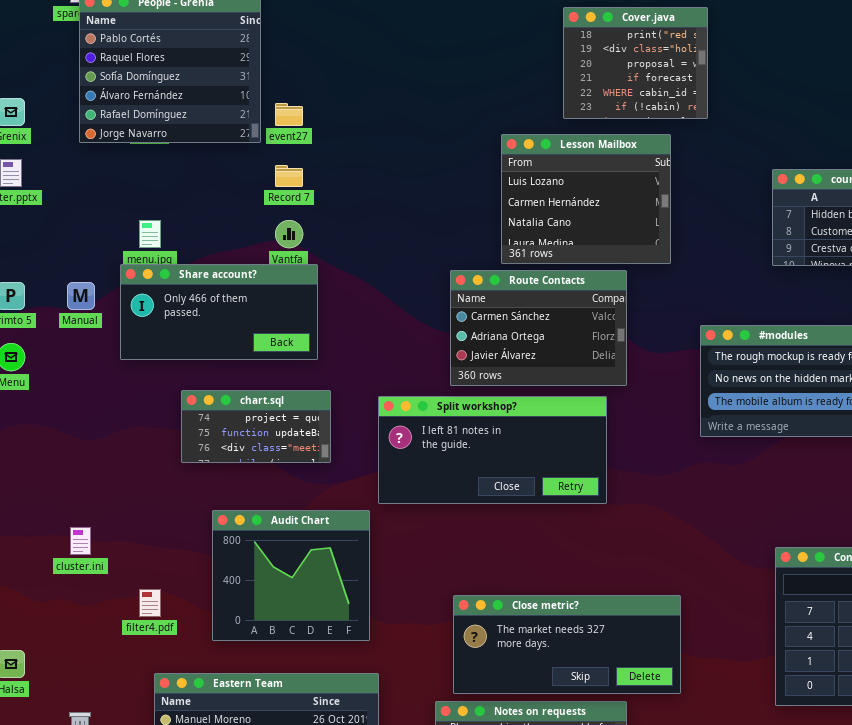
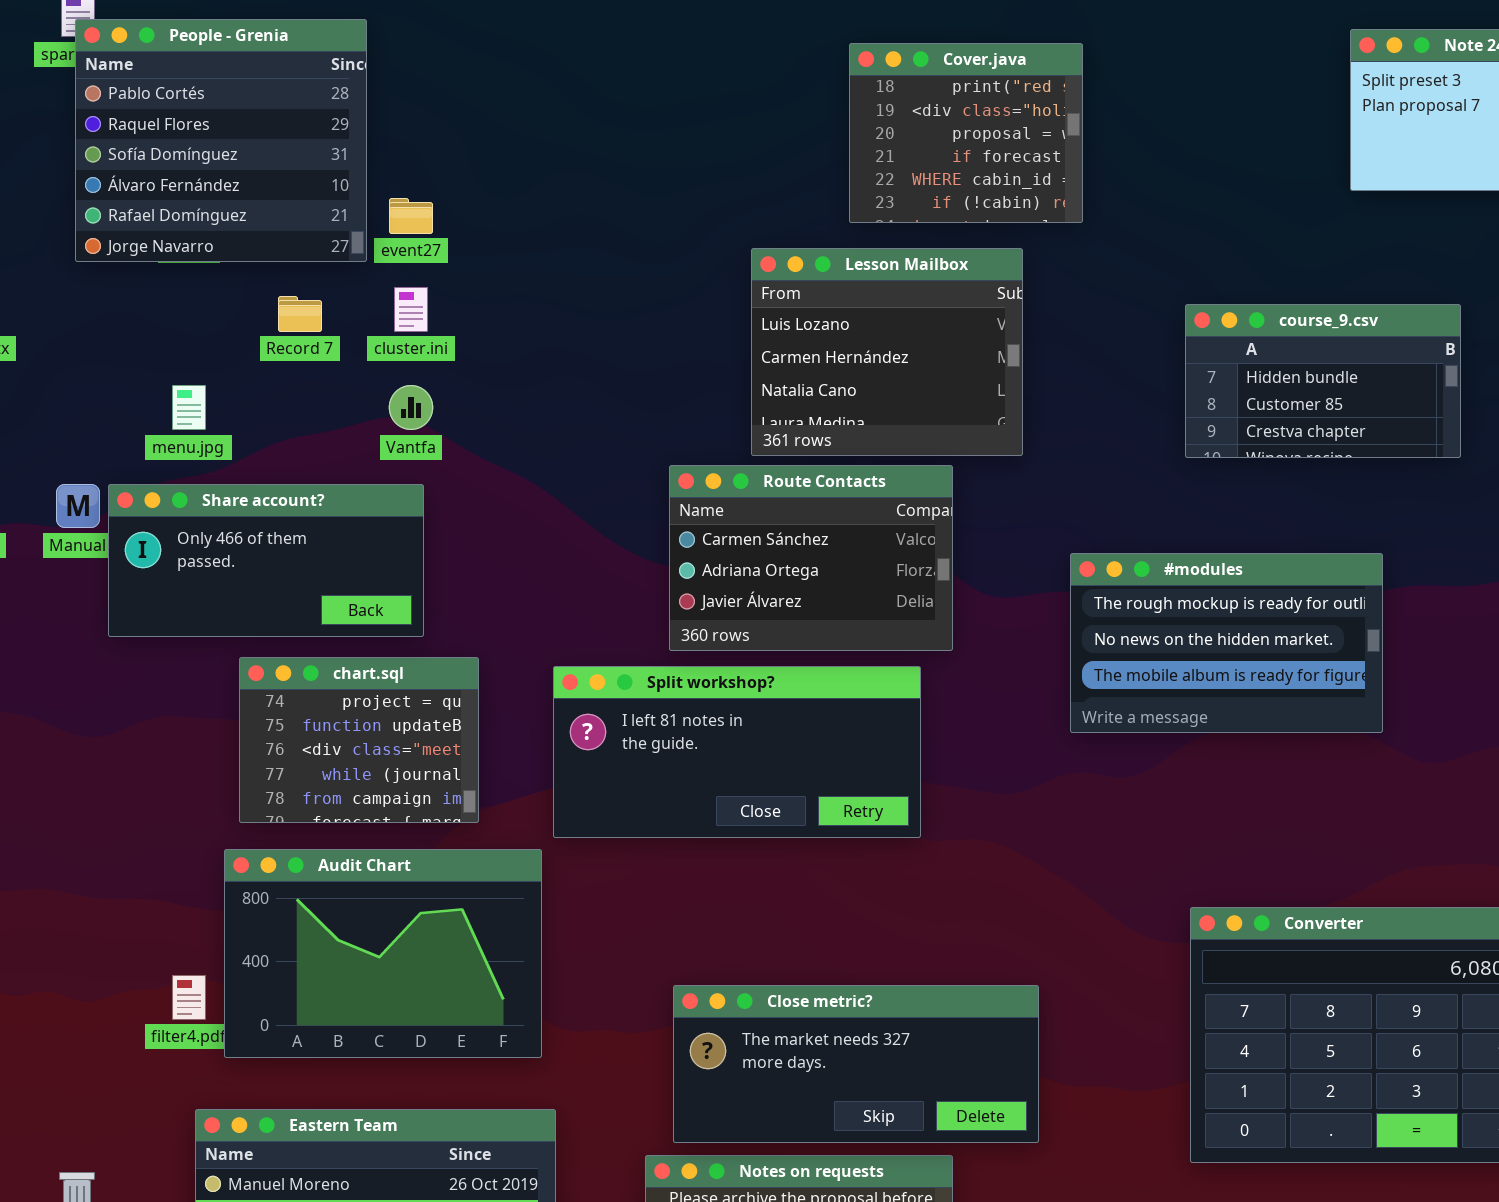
Record 7: [275,165,303,187] -> [278,296,322,332], moved
Share account?: [120,264,318,360] -> [108,484,424,637], moved
chart.sql: [181,390,331,463] -> [239,657,479,823], resized
Audit Chart: [212,510,370,641] -> [224,849,542,1058], resized
cluster.ini: [70,527,91,555] -> [394,287,428,332], moved

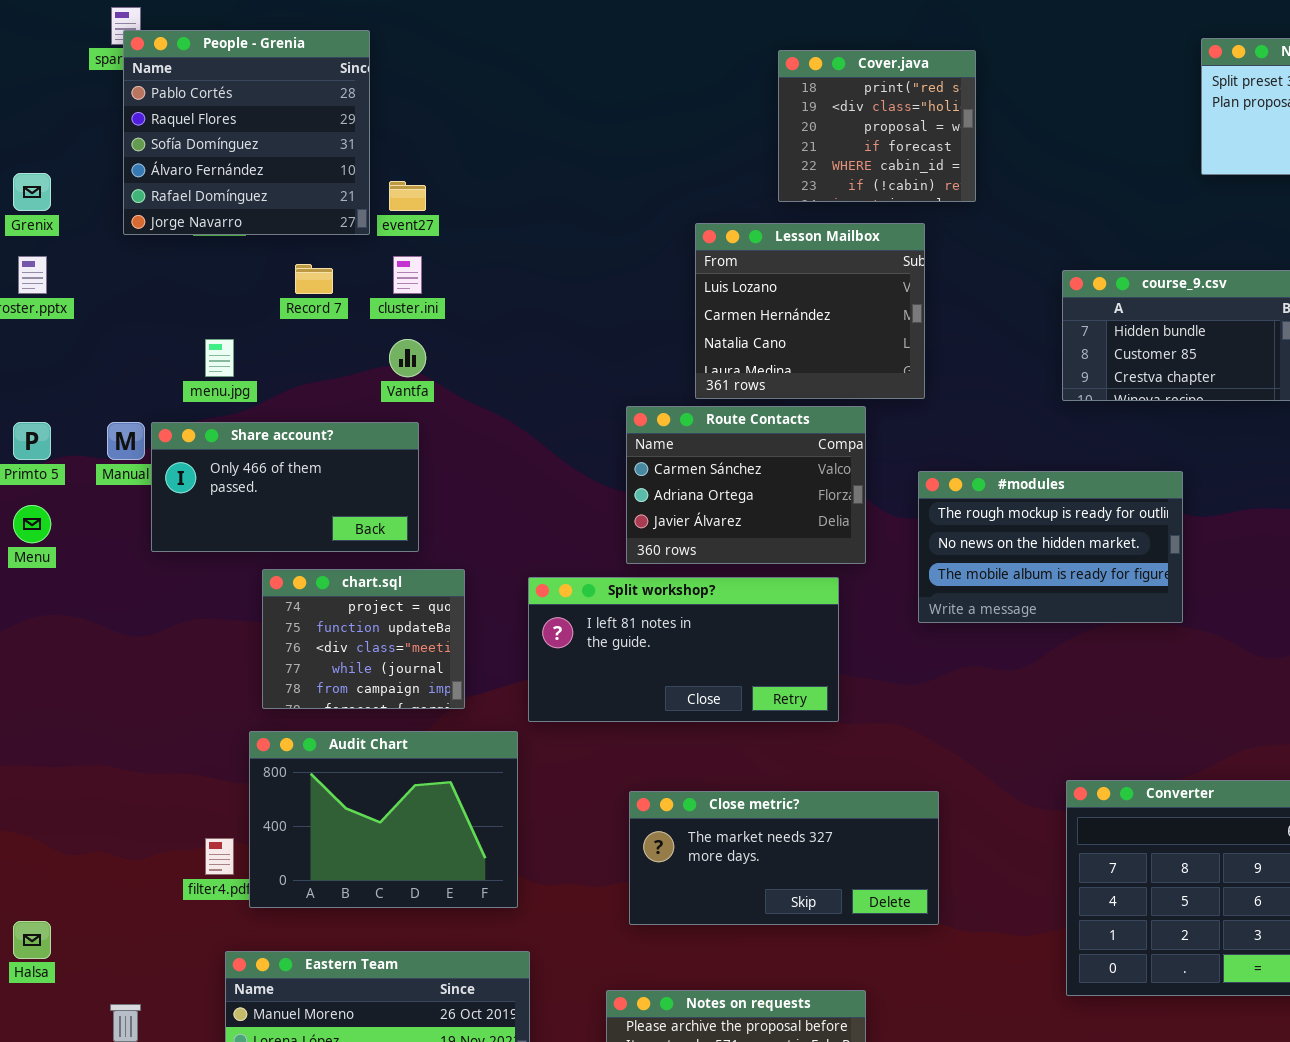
#modules: [1070,553,1383,733] -> [918,471,1183,623], moved
Close metric?: [673,985,1039,1143] -> [629,791,939,925], moved

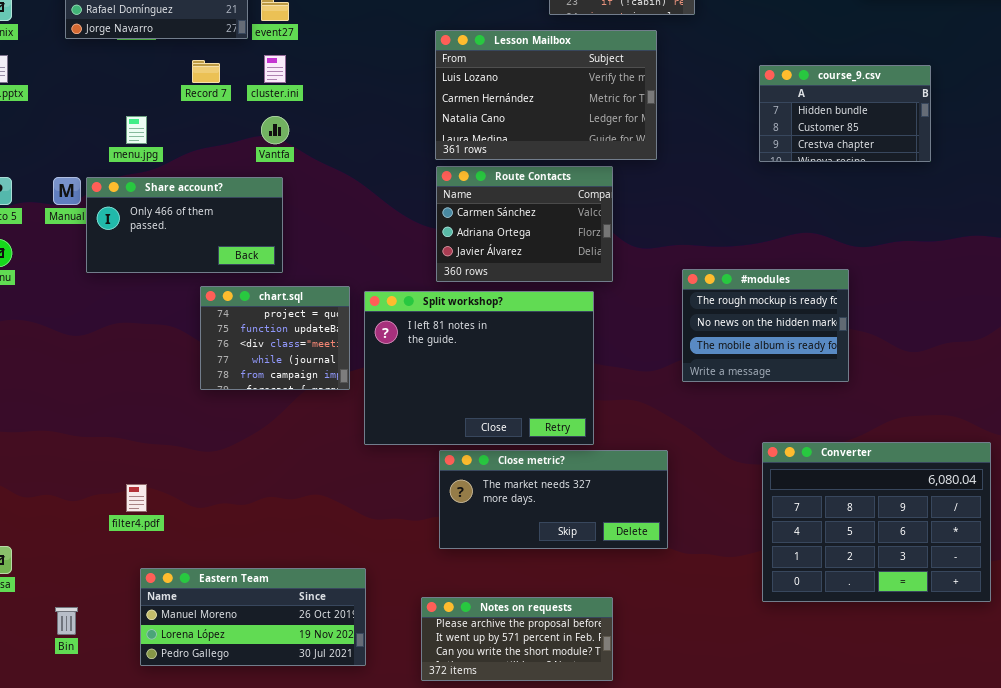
Lesson Mailbox: [695,223,925,399] -> [435,30,657,160], resized
#modules: [918,471,1183,623] -> [682,269,849,382], moved, resized
chart.sql: [262,569,465,709] -> [200,286,350,390], moved
Split workshop?: [528,577,839,722] -> [364,291,594,445], resized
Audit Chart: [249,731,518,908] -> none, closed

